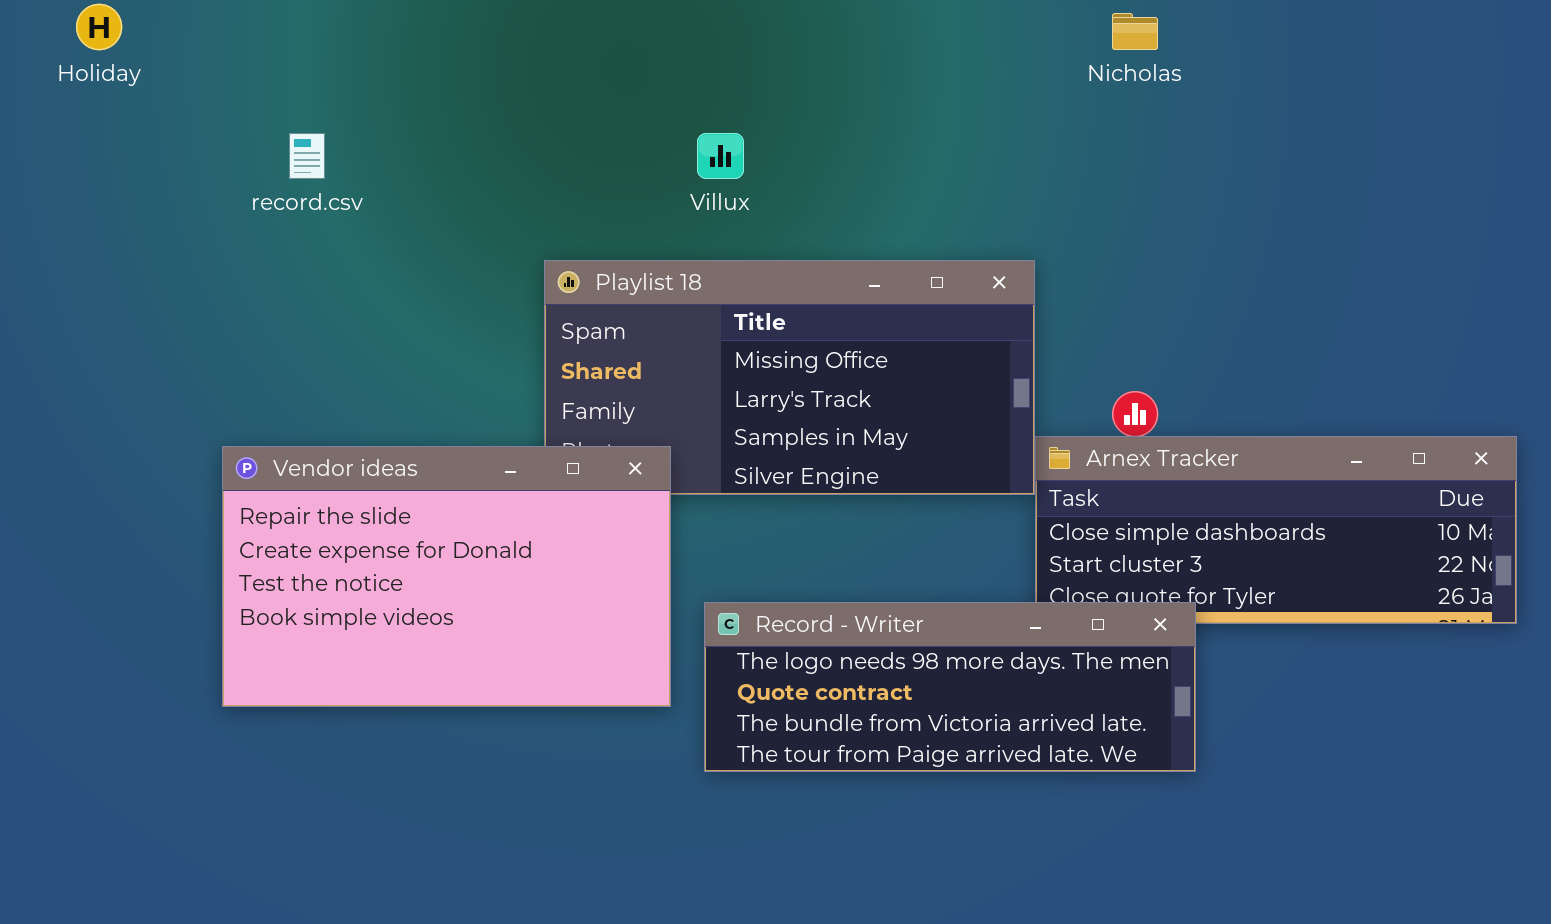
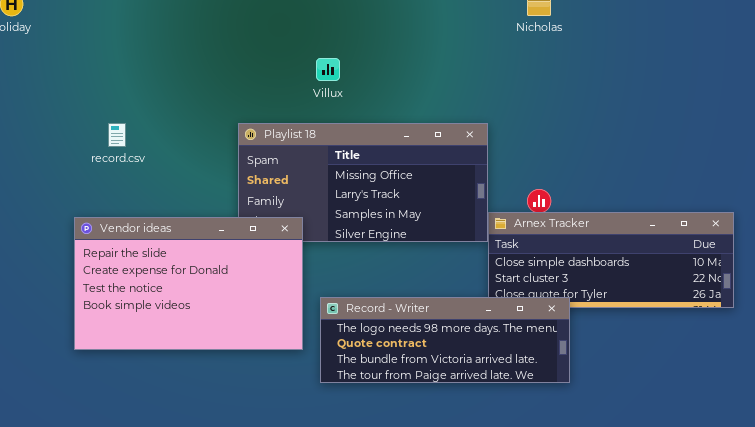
record.csv: [289,133,325,179] -> [108,123,126,147], moved

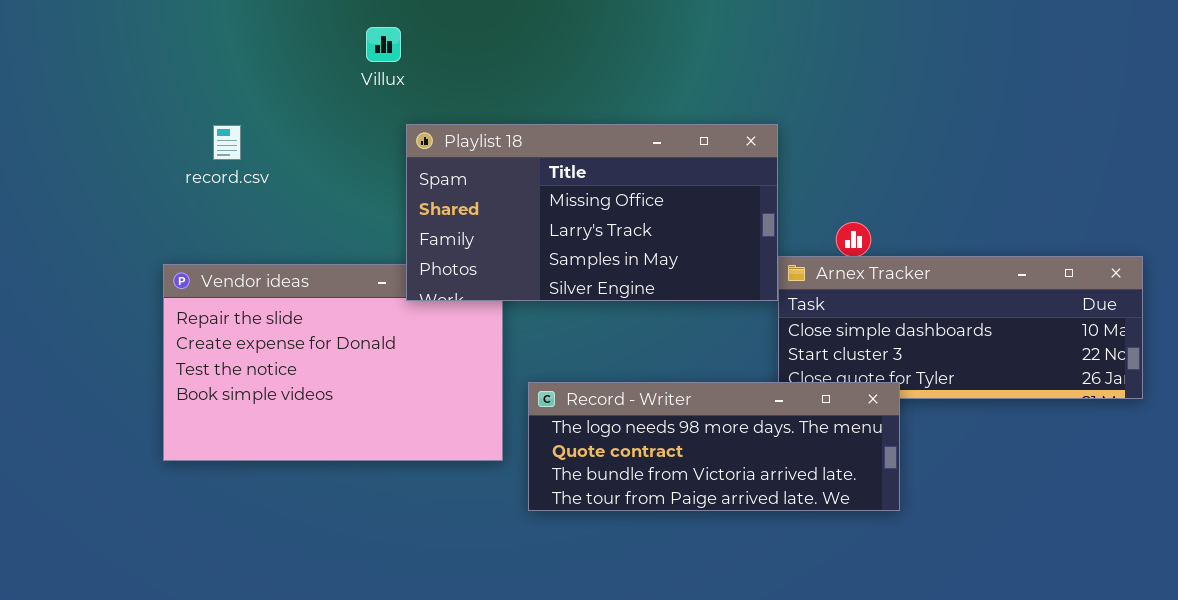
Villux: [316,58,340,81] -> [366,27,401,62], moved
Playlist 18: [238,123,488,242] -> [406,124,778,301], raised

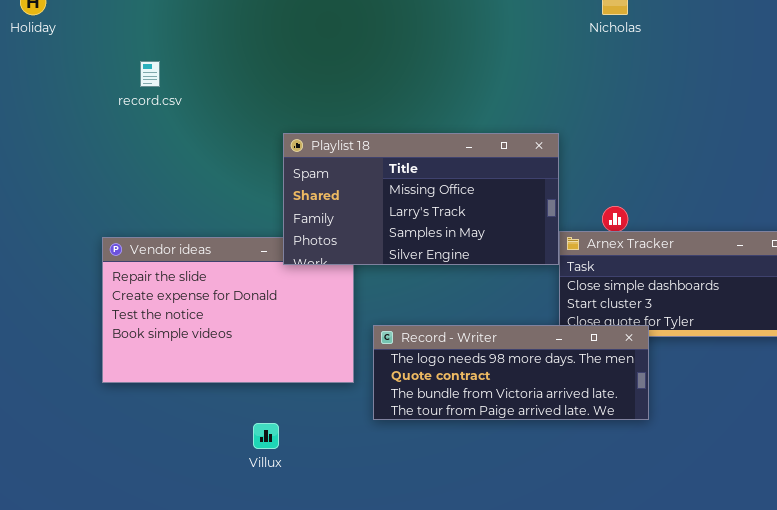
Villux: [366,27,401,62] -> [253,423,279,449], moved
record.csv: [213,125,241,160] -> [140,61,160,87], moved

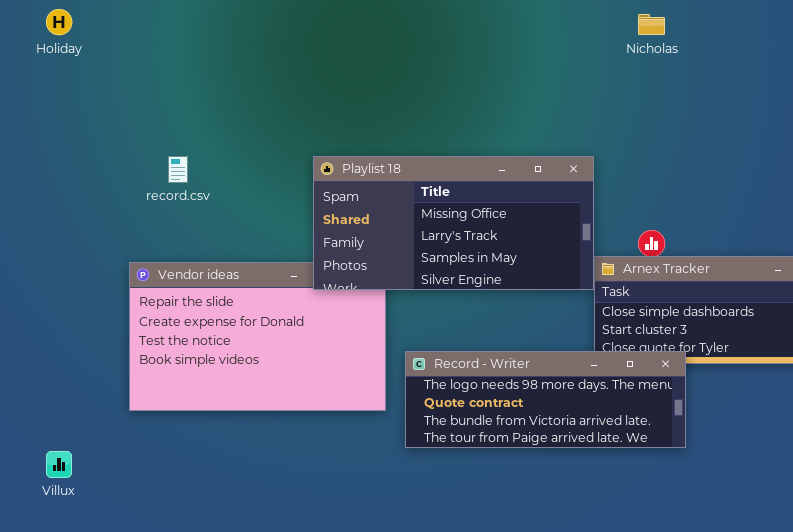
record.csv: [140,61,160,87] -> [168,156,188,183], moved
Villux: [253,423,279,449] -> [46,451,72,478], moved

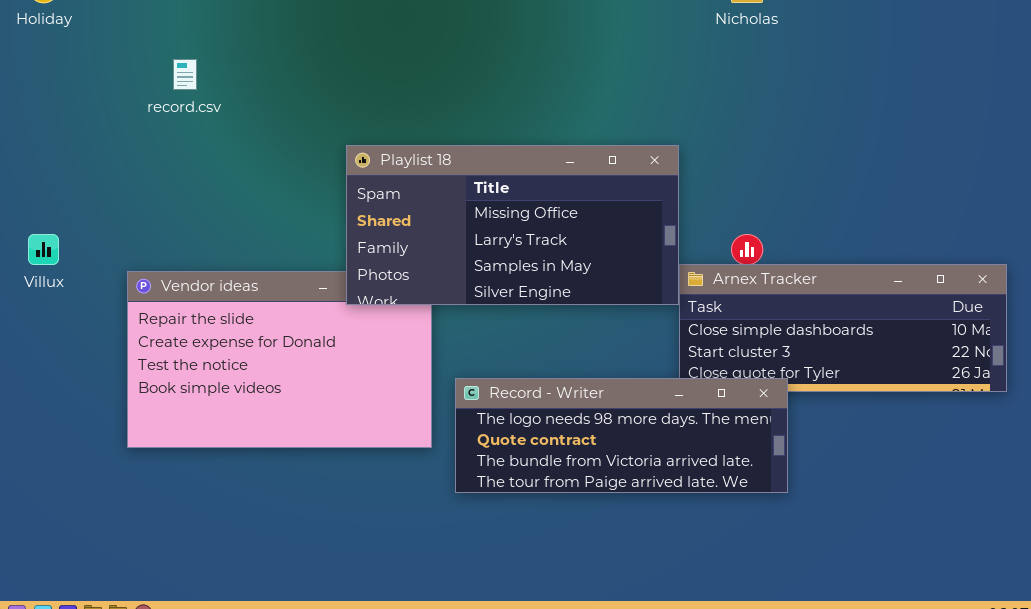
record.csv: [168,156,188,183] -> [173,59,197,90], moved
Villux: [46,451,72,478] -> [28,234,59,265], moved

